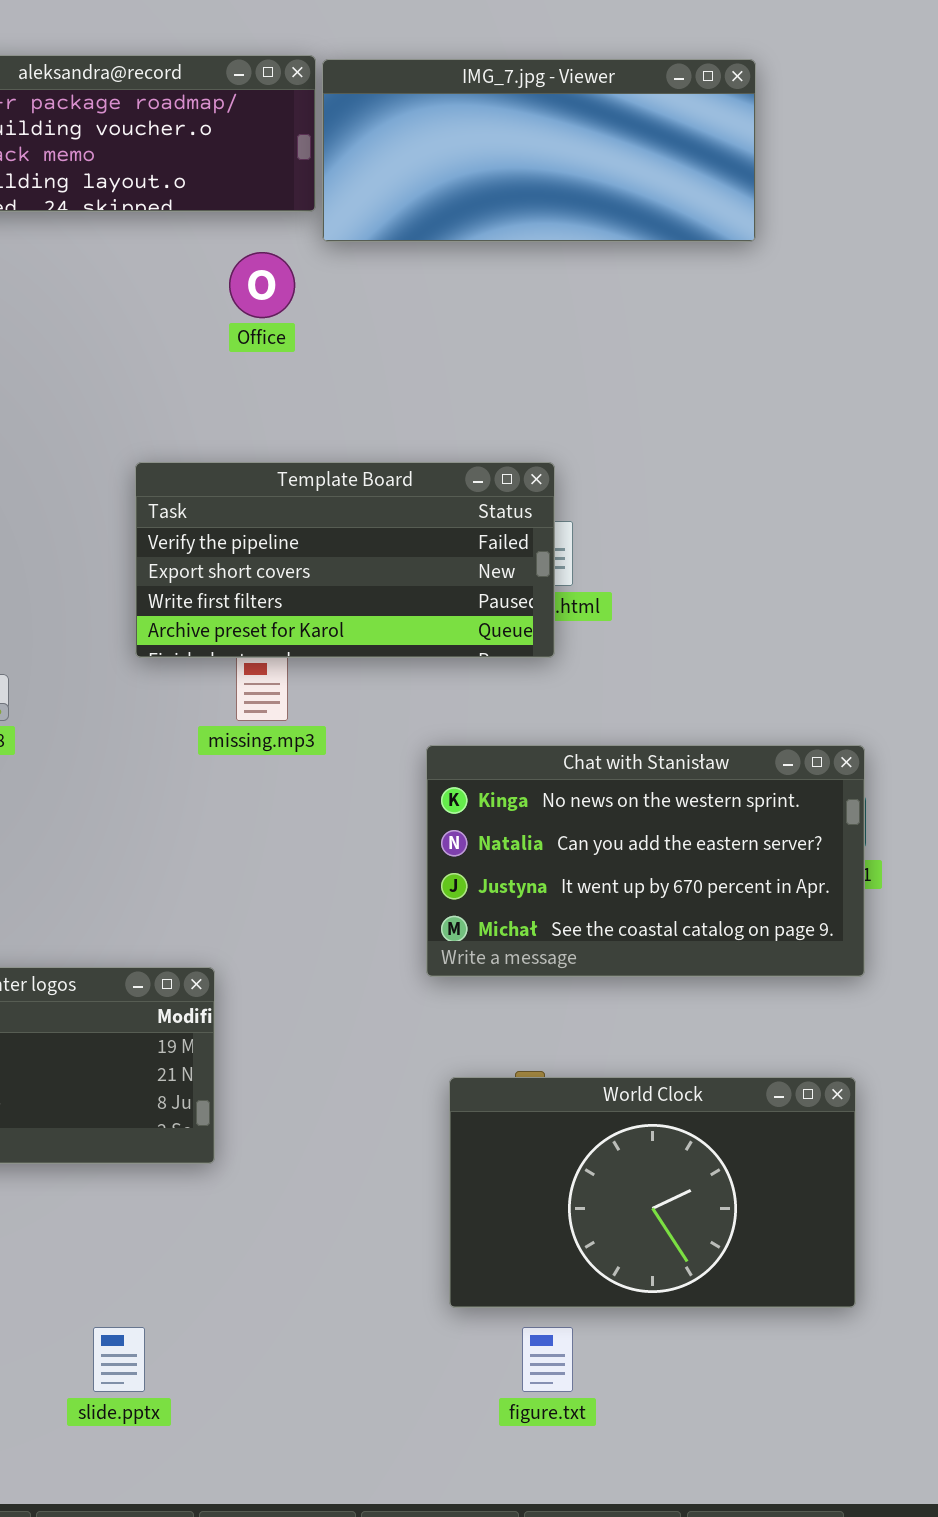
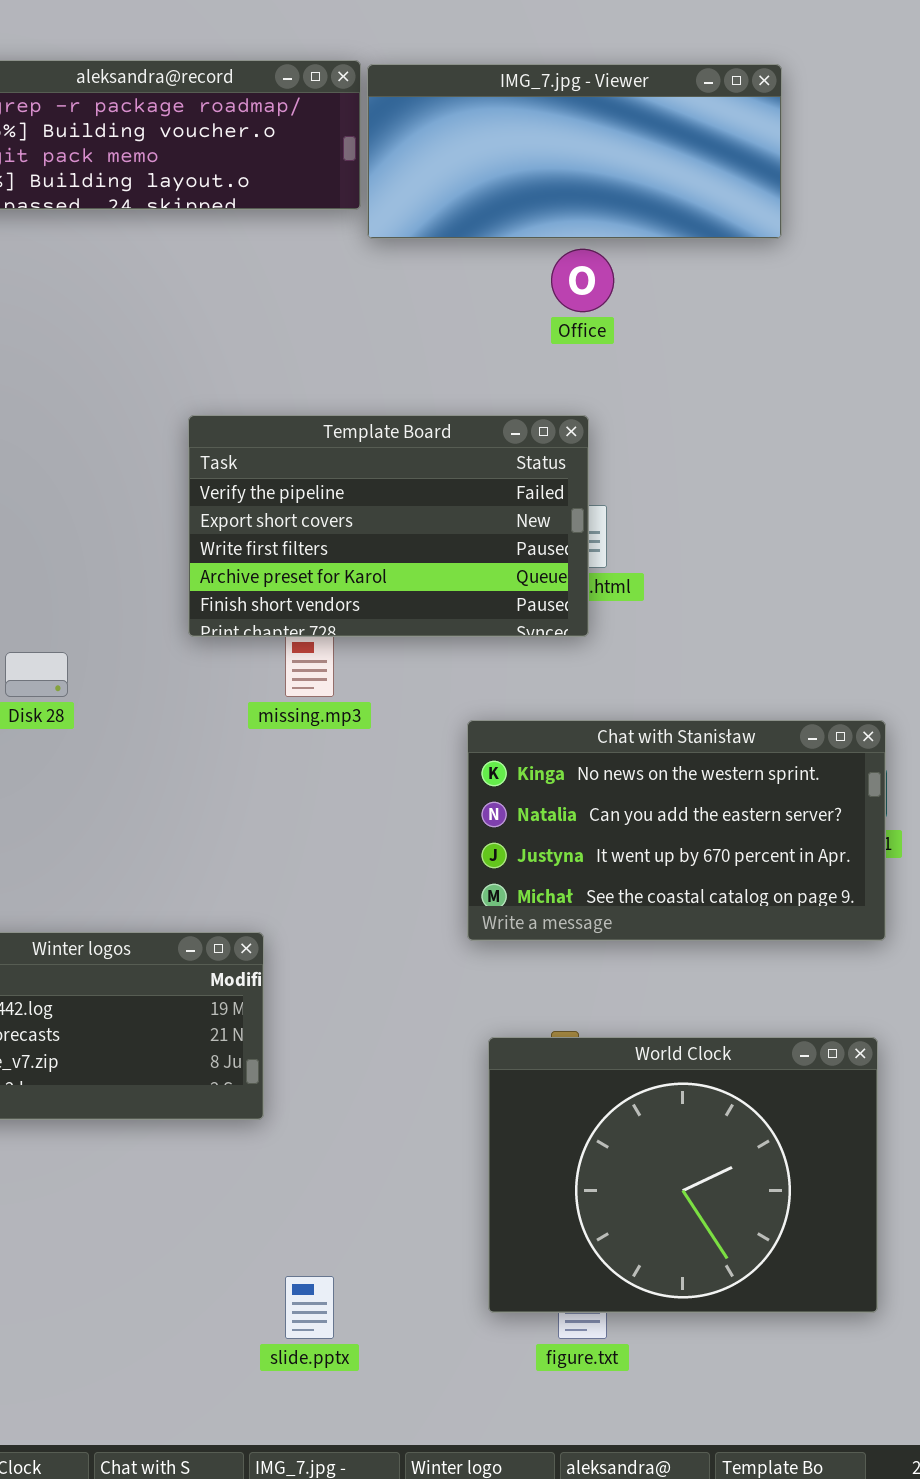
Office: [229,252,295,318] -> [551,249,614,312], moved
Template Board: [135,462,555,658] -> [188,415,589,637], resized
World Clock: [449,1077,856,1308] -> [488,1037,878,1313], resized
slide.pptx: [93,1327,145,1392] -> [285,1276,334,1339], moved

